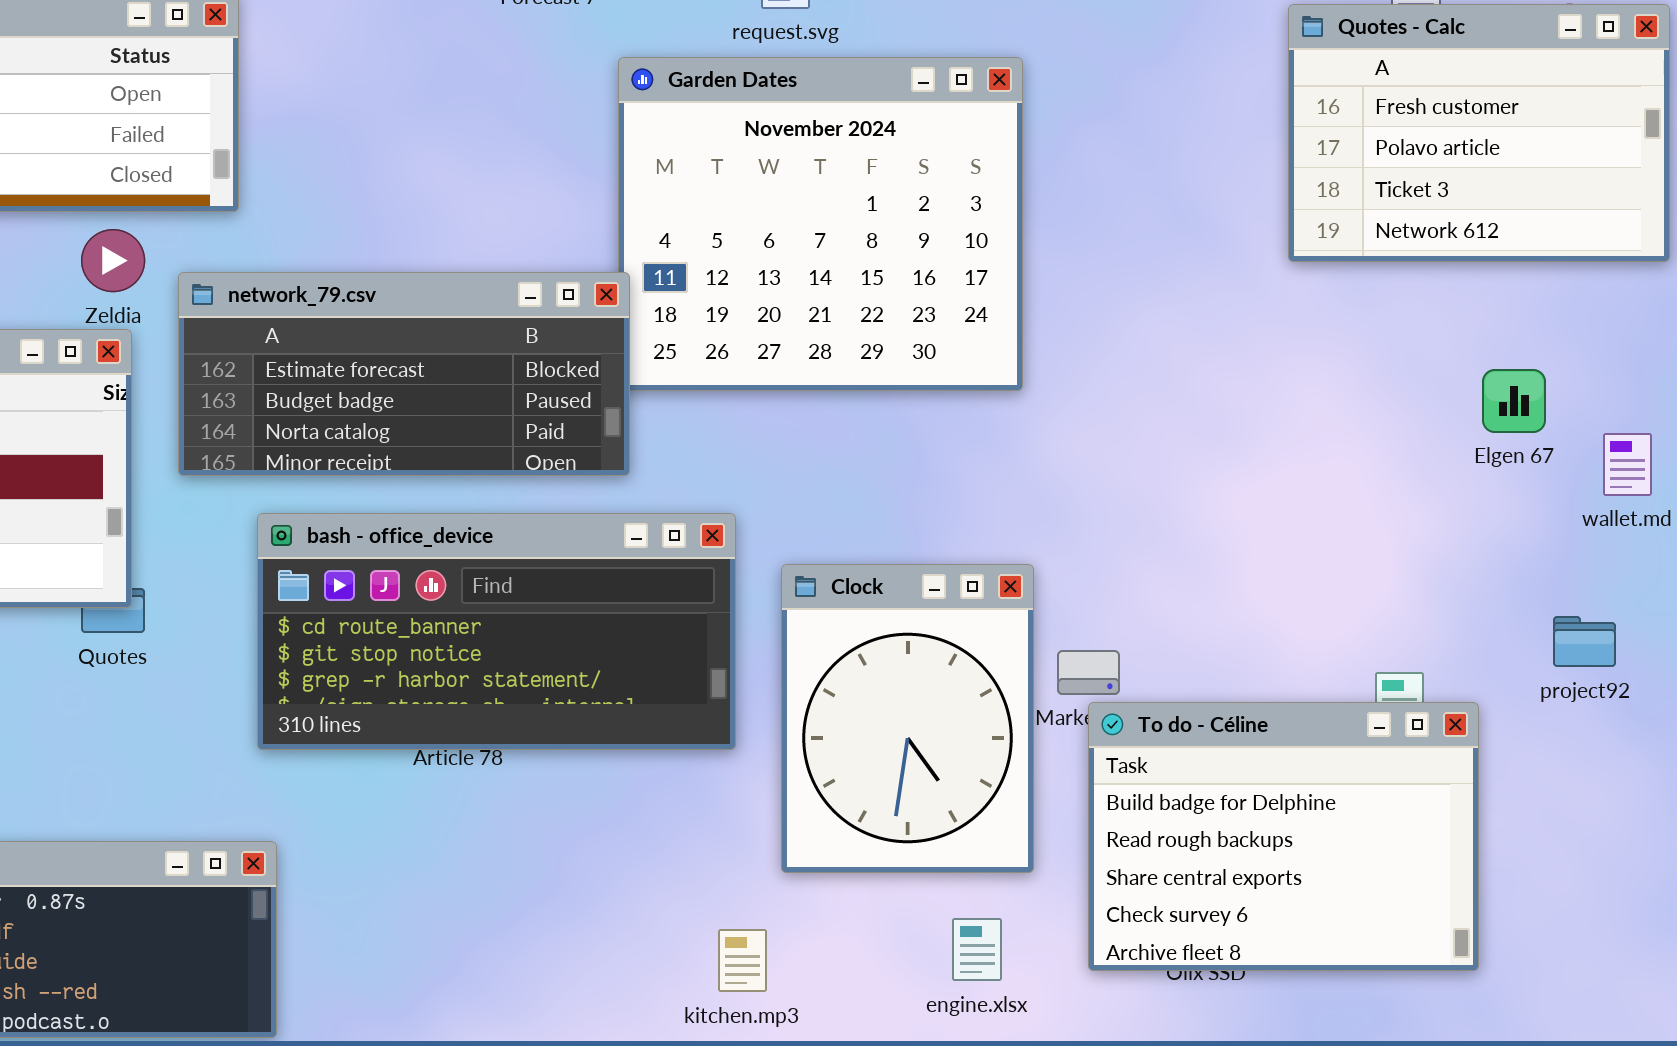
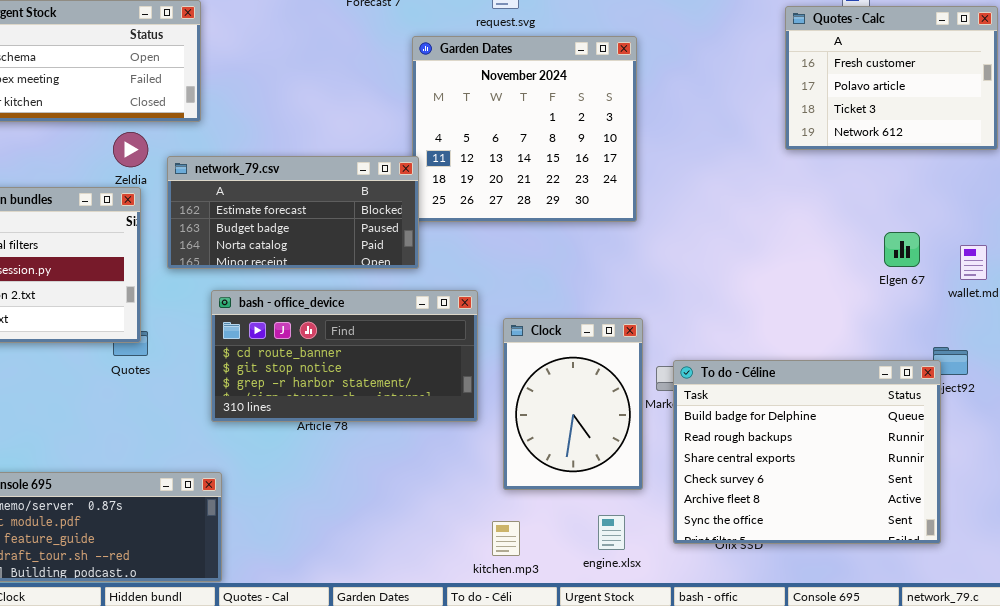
Elgen 67: [1482,369,1546,433] -> [884,232,920,267], moved
To do - Céline: [1088,702,1479,971] -> [673,360,941,544], resized
kitchen.mp3: [718,929,767,992] -> [492,521,520,556], moved

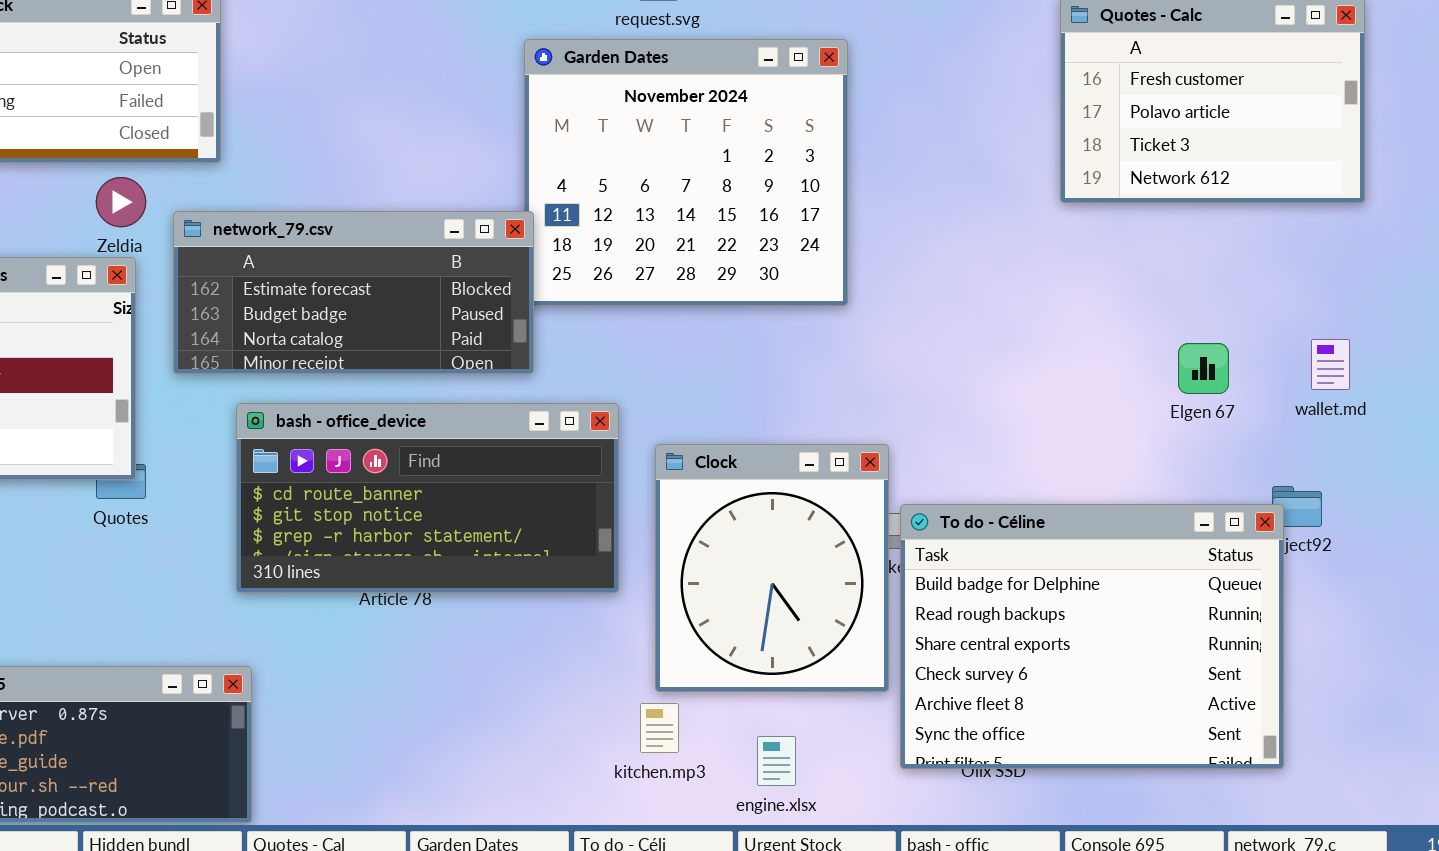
Elgen 67: [884,232,920,267] -> [1178,343,1229,394], moved
Clock: [503,318,643,490] -> [655,444,889,692], resized
engine.xlsx: [598,515,625,550] -> [757,736,796,786], moved
kitchen.mp3: [492,521,520,556] -> [640,703,679,753], moved

